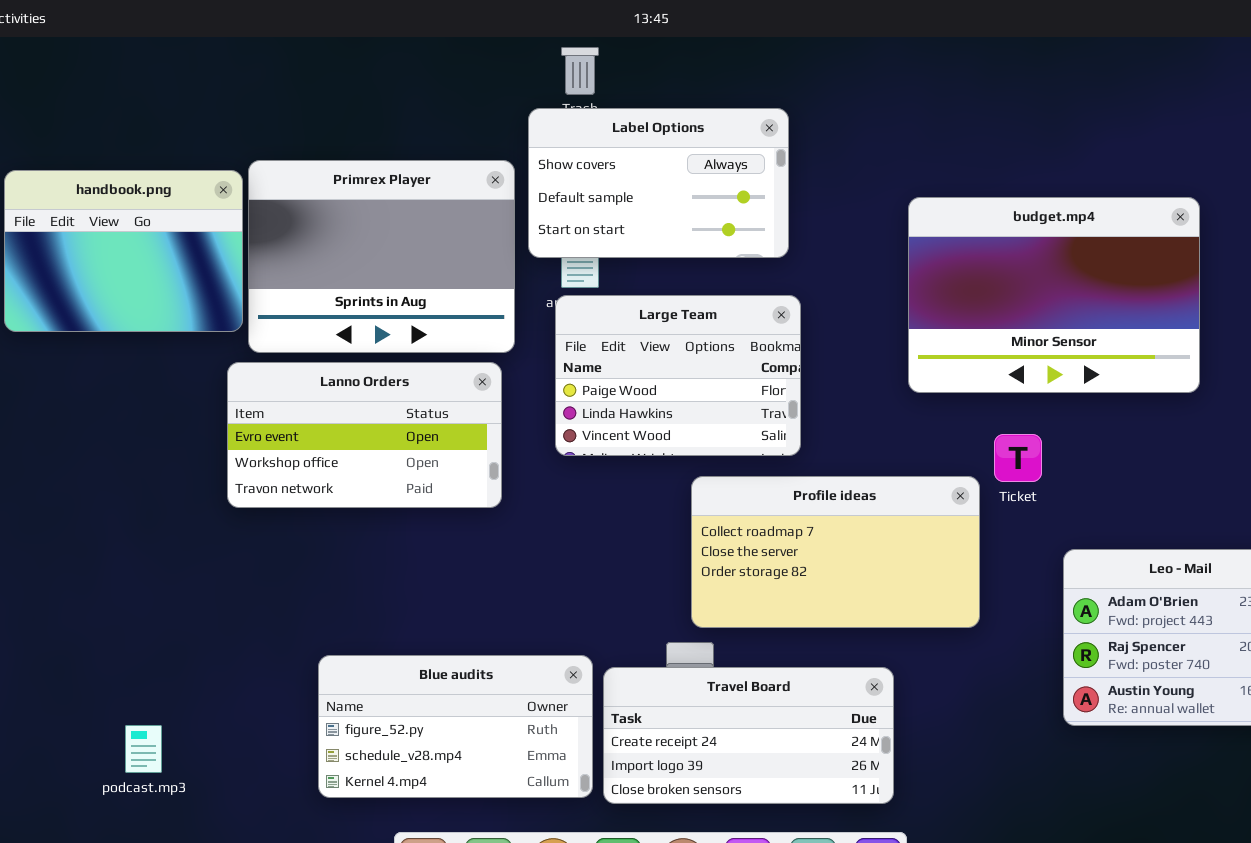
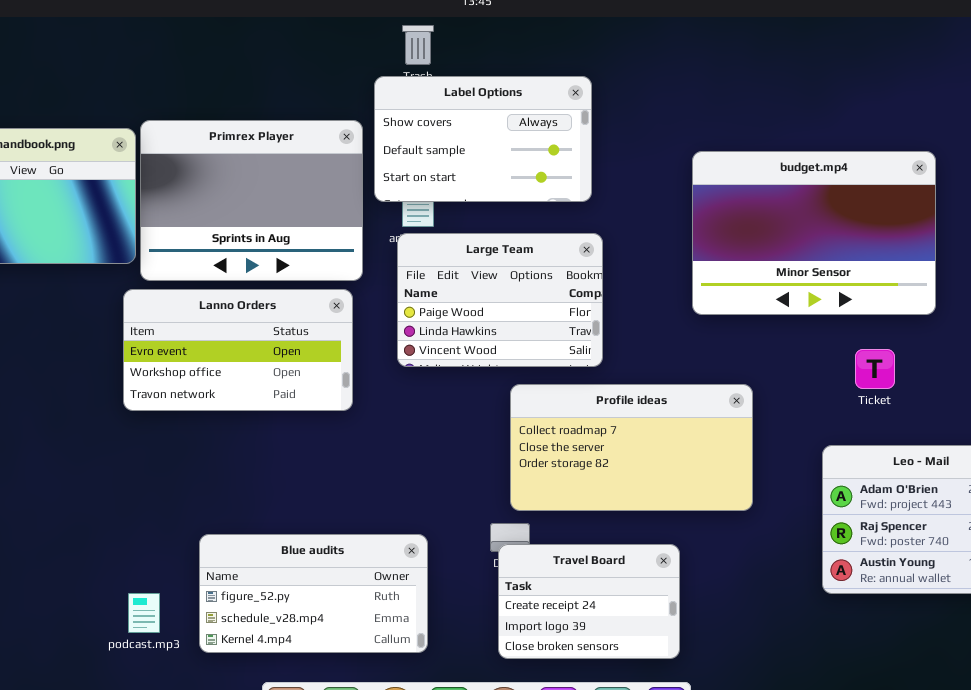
Ticket: [994,434,1042,482] -> [855,349,895,389], moved
Travel Board: [603,667,894,804] -> [498,544,680,659], resized
podcast.mp3: [125,725,162,773] -> [128,593,160,633], moved

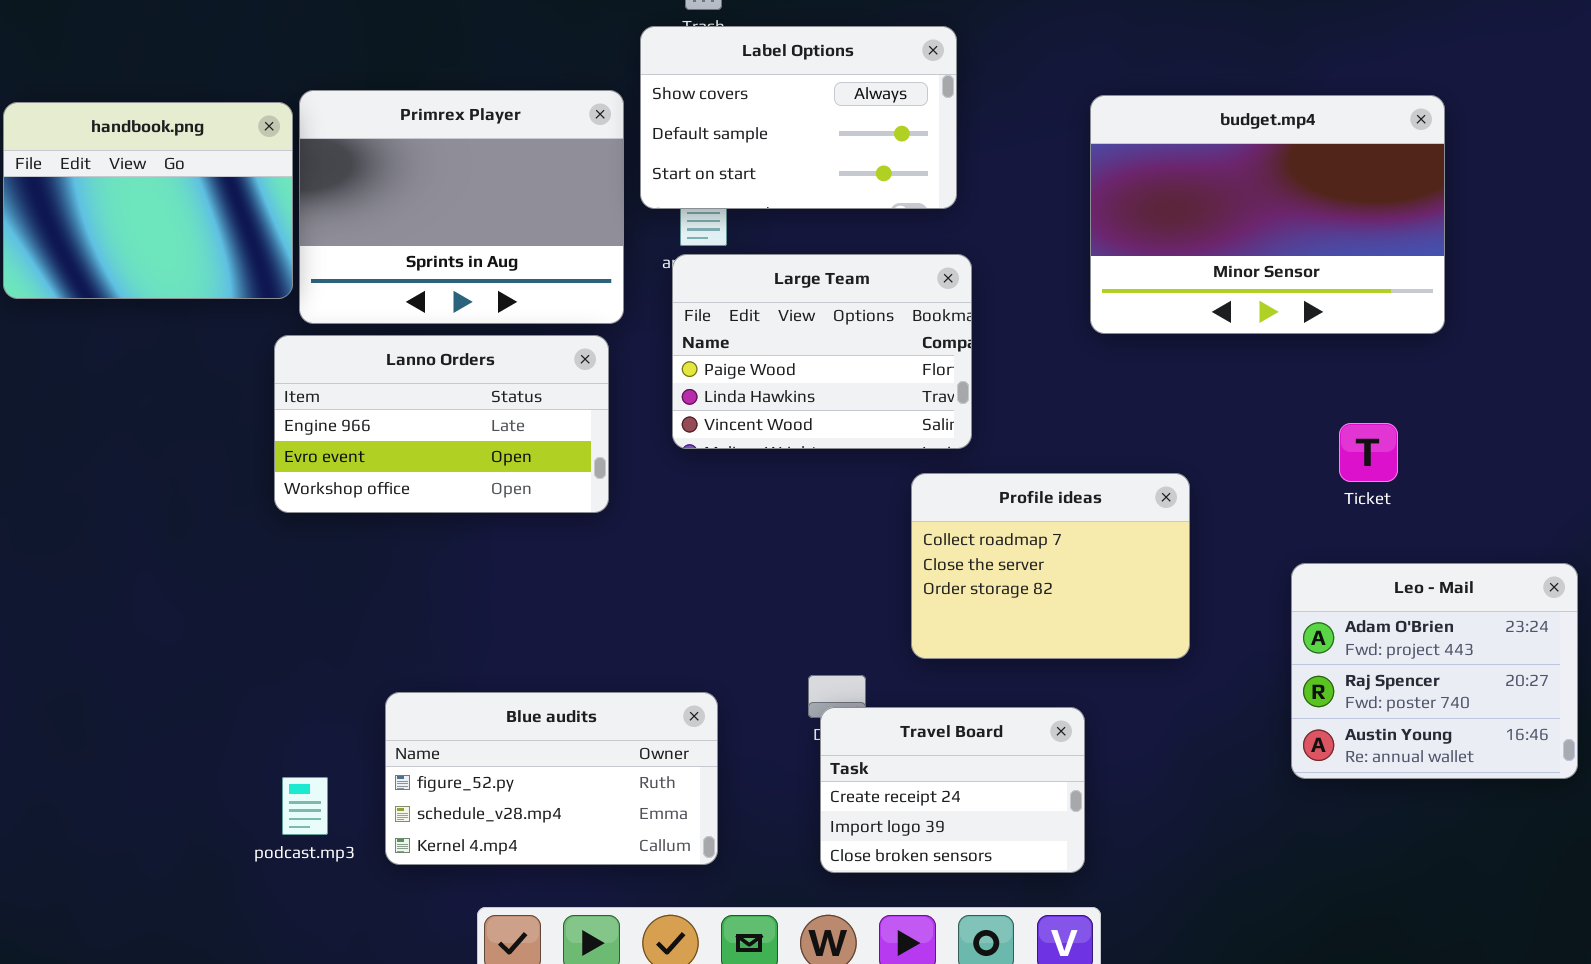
budget.mp4: [692,151,936,315] -> [1090,95,1445,334], moved
Lanno Orders: [123,289,353,411] -> [274,335,609,513], scrolled up 1 row
Profile ideas: [510,384,753,511] -> [911,473,1190,659], resized

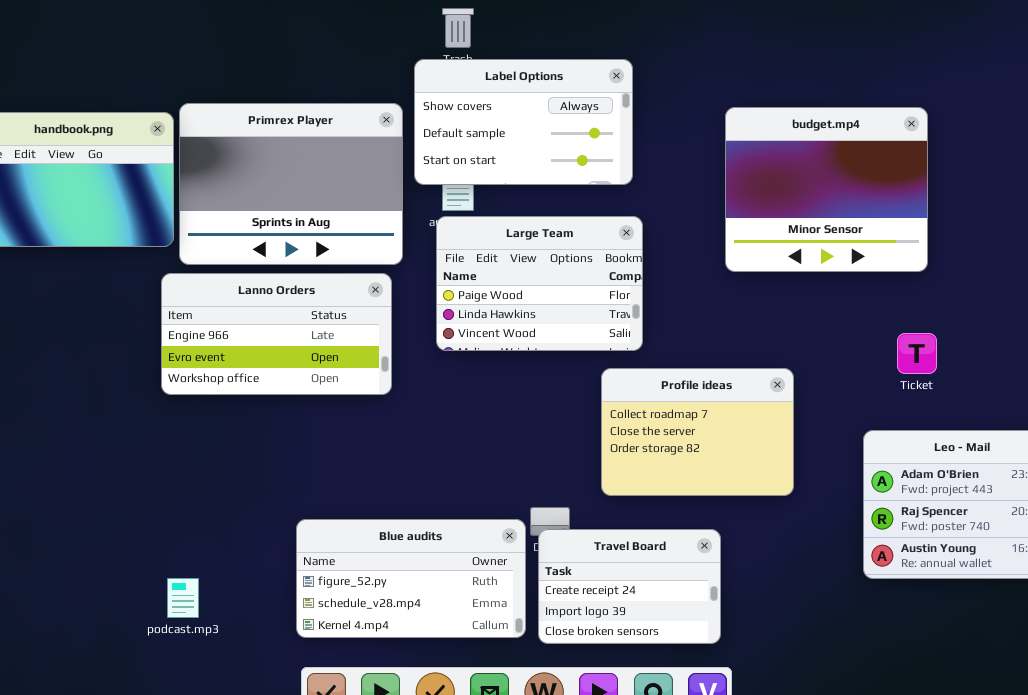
budget.mp4: [1090,95,1445,334] -> [725,107,928,272], resized
Blue audits: [385,692,718,865] -> [296,519,526,638], moved

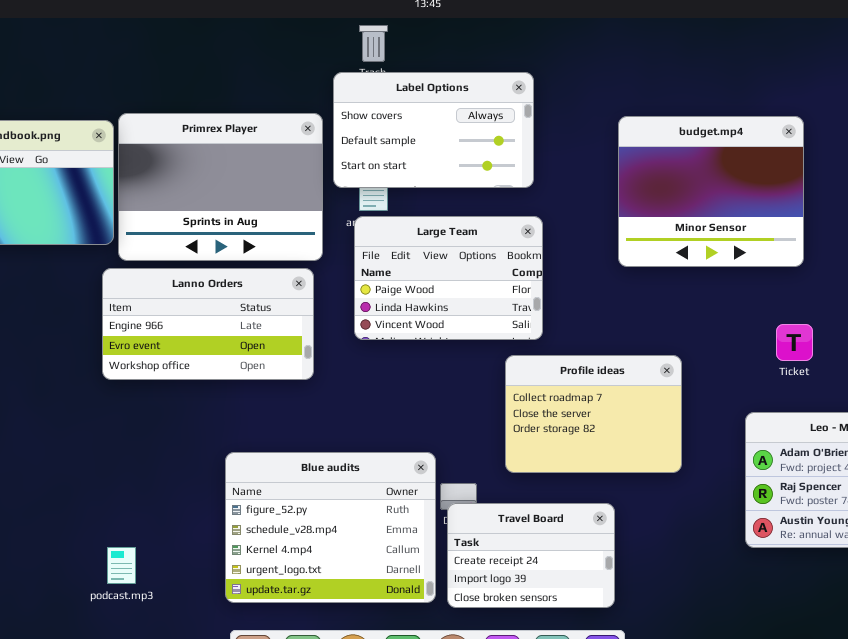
Blue audits: [296,519,526,638] -> [225,452,436,603], resized

